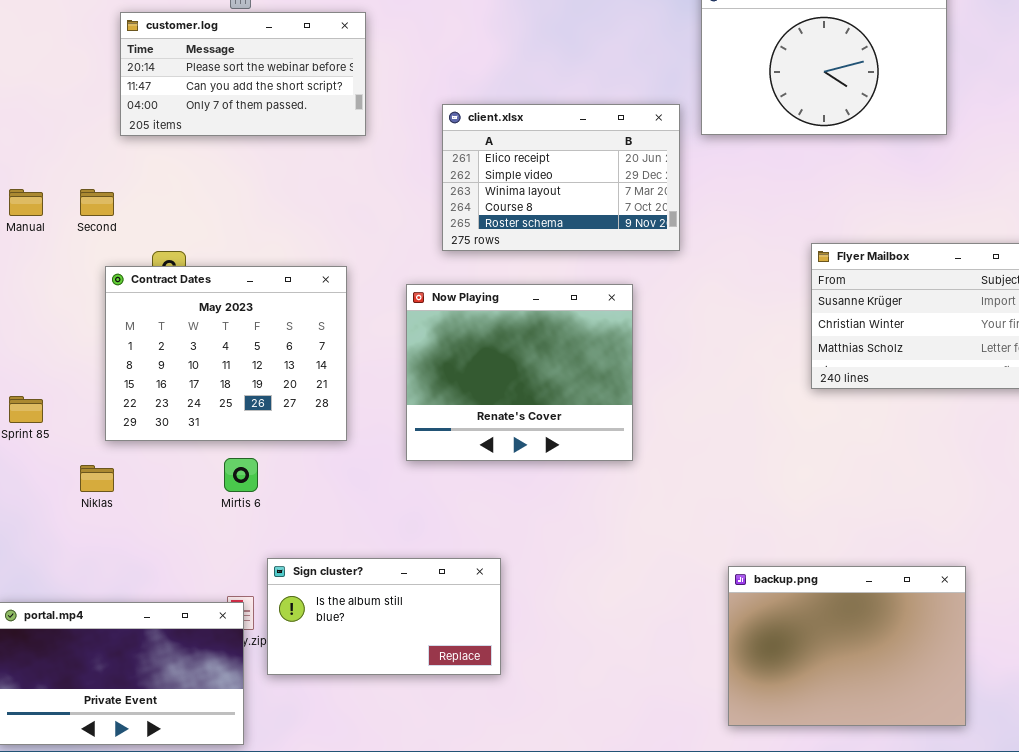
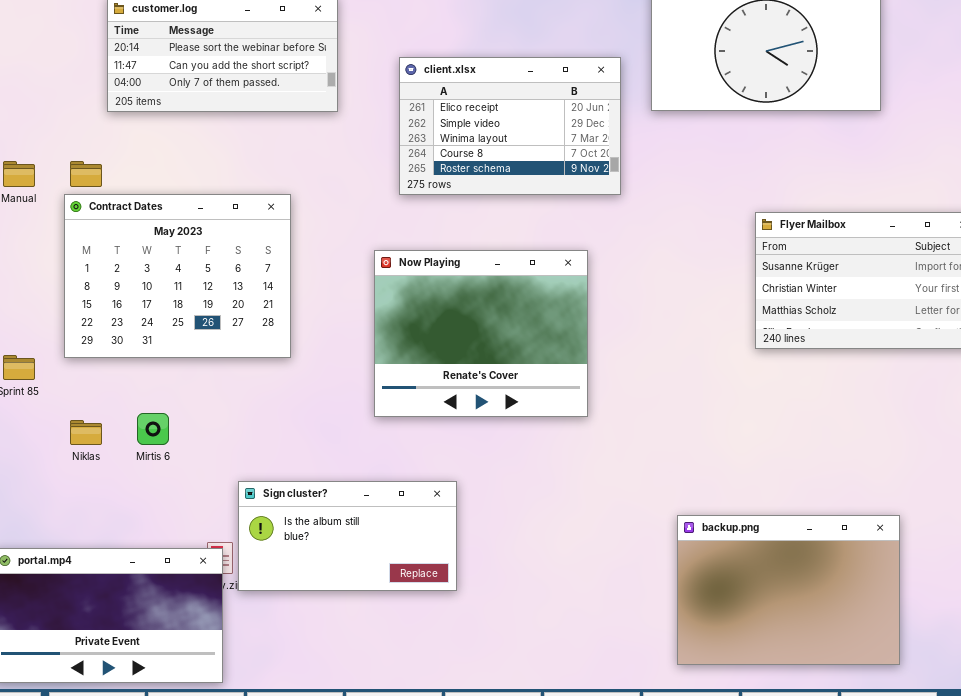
client.xlsx: [442,104,680,251] -> [399,57,621,195], moved
Contract Dates: [105,266,347,441] -> [64,194,291,358], moved
Mirtis 6: [224,458,258,492] -> [137,413,169,445], moved
Sign cluster?: [267,558,501,675] -> [238,481,457,591], moved

